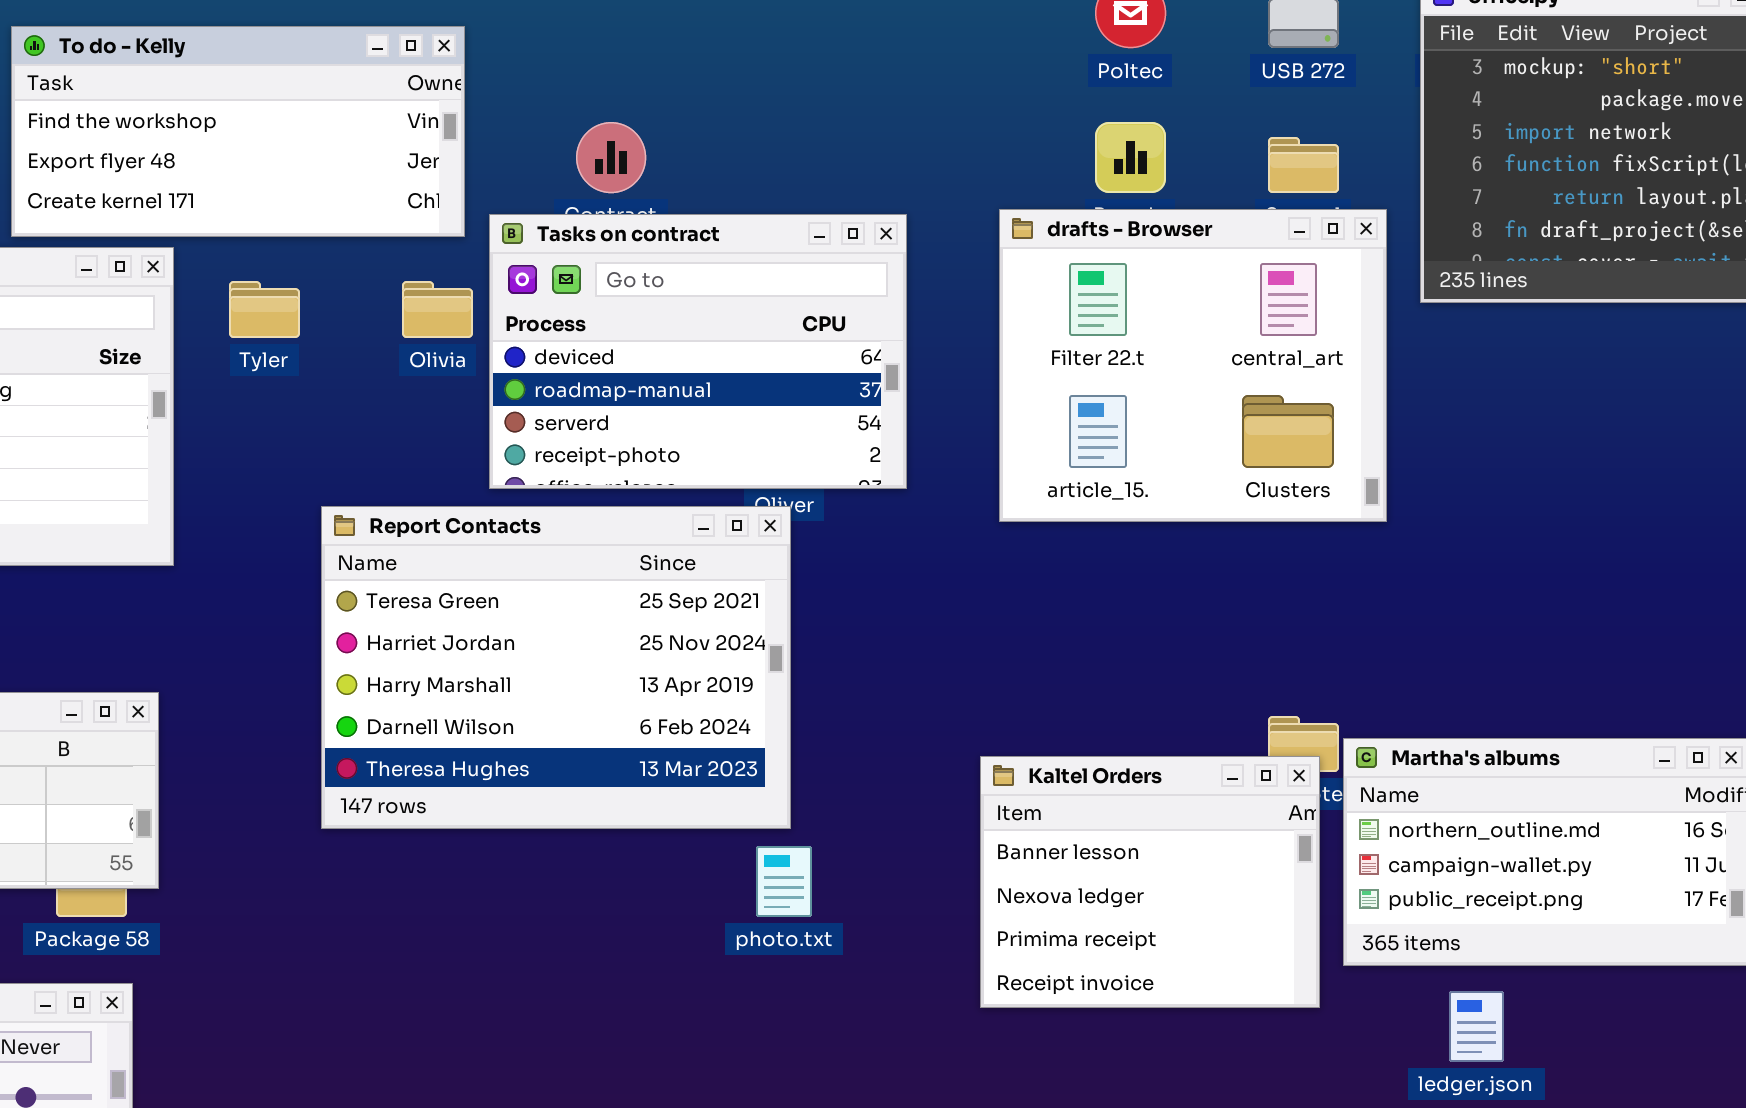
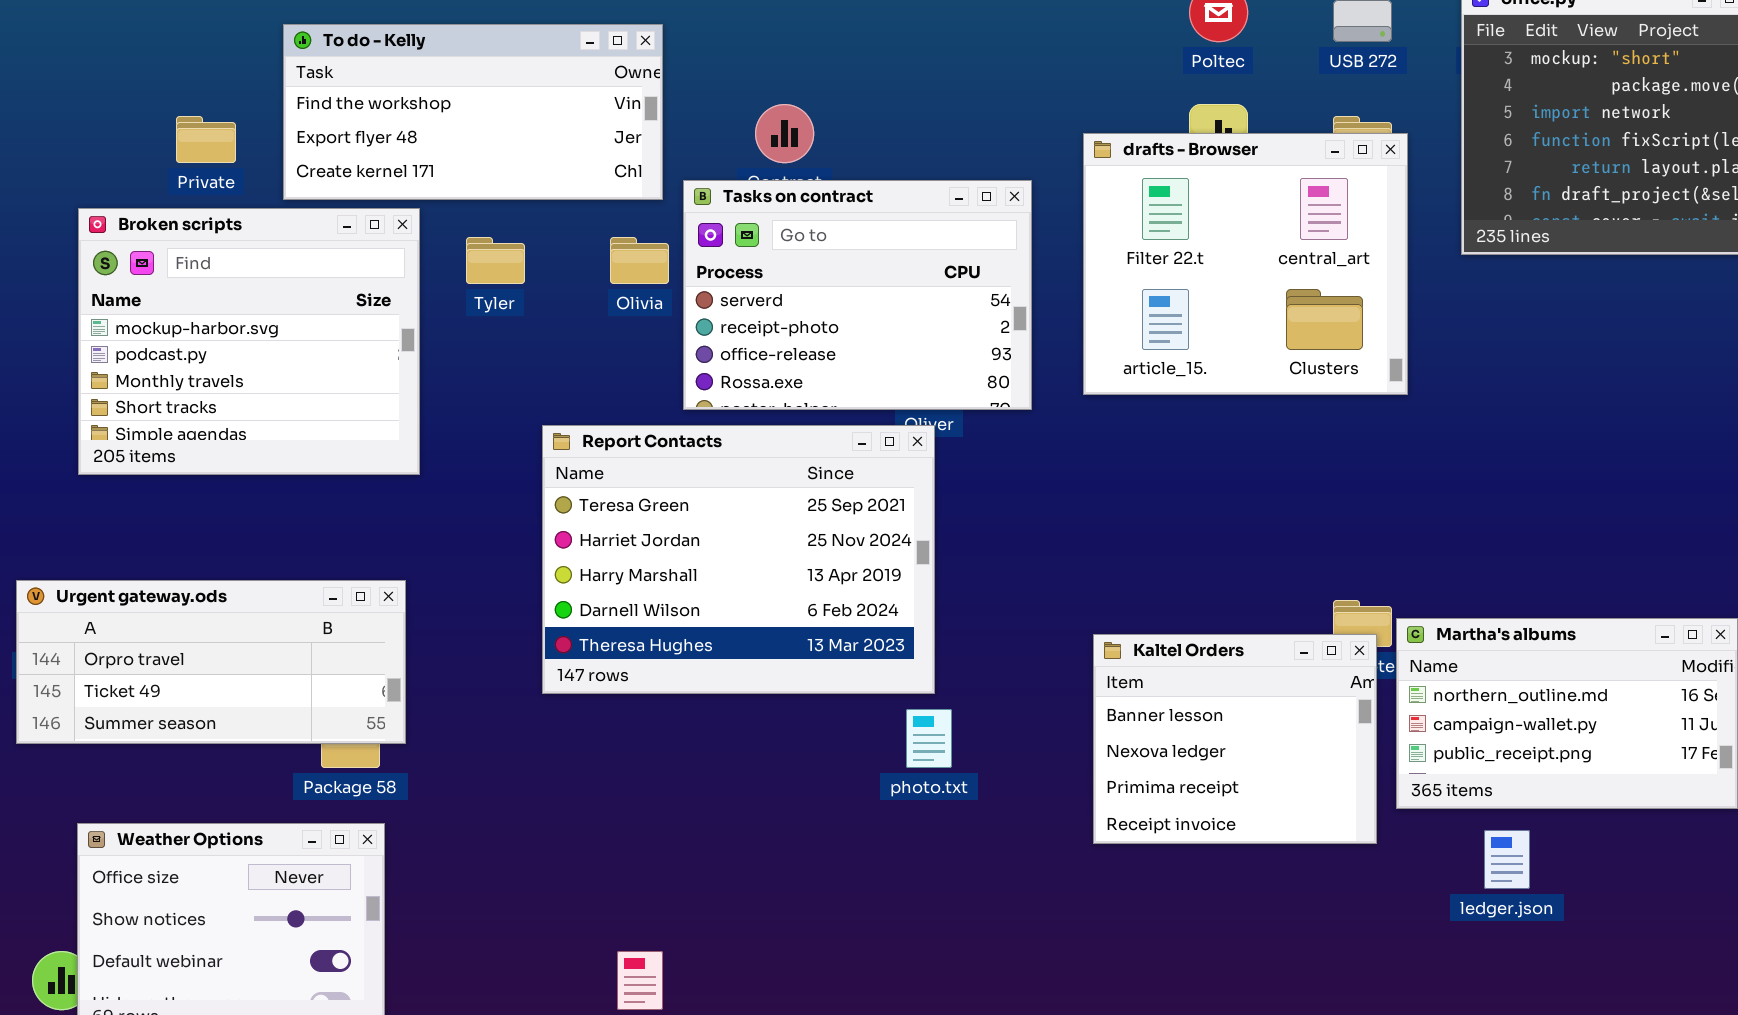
drafts - Browser: [999,209,1387,522] -> [1083,133,1408,395], moved
Tasks on contract: [489,214,907,489] -> [683,180,1032,410], scrolled down 2 rows

